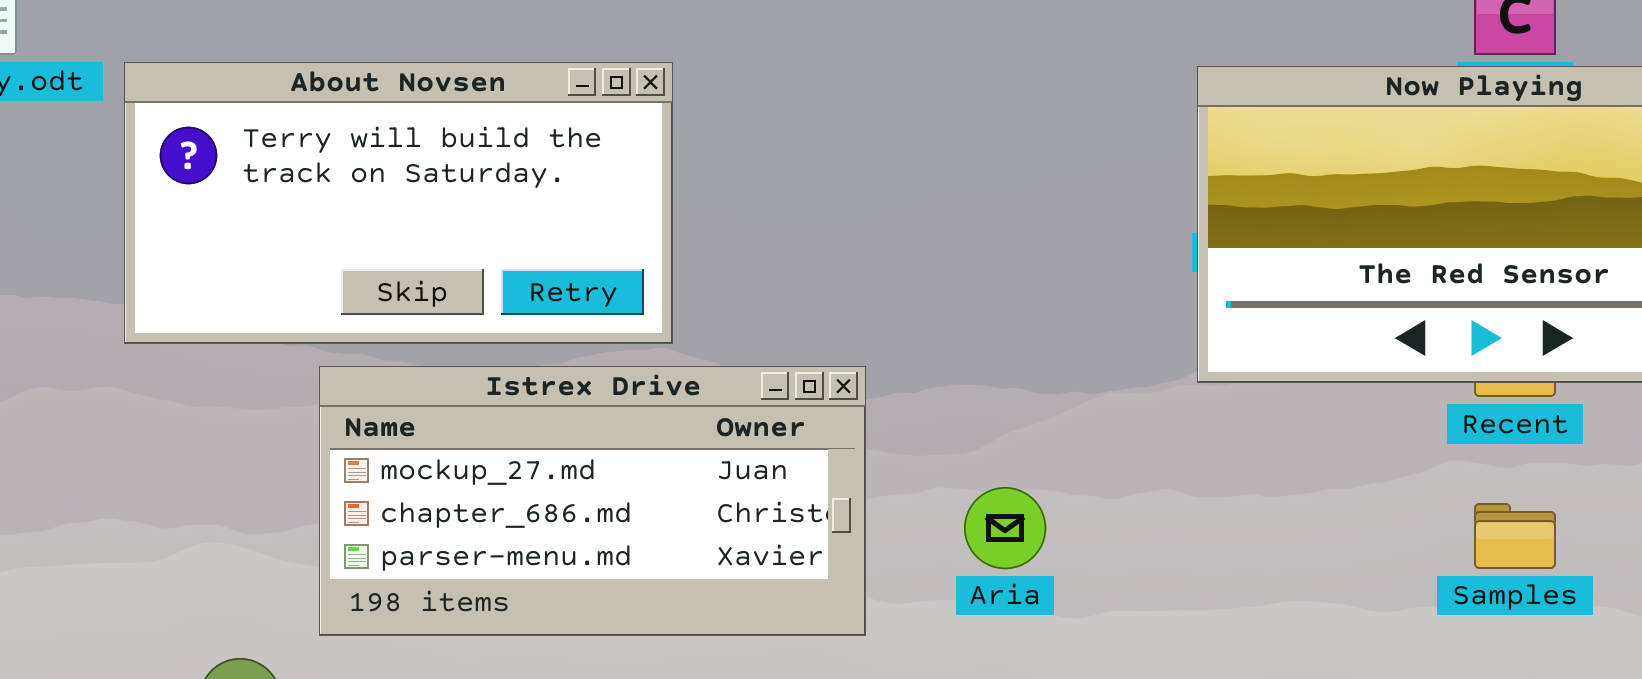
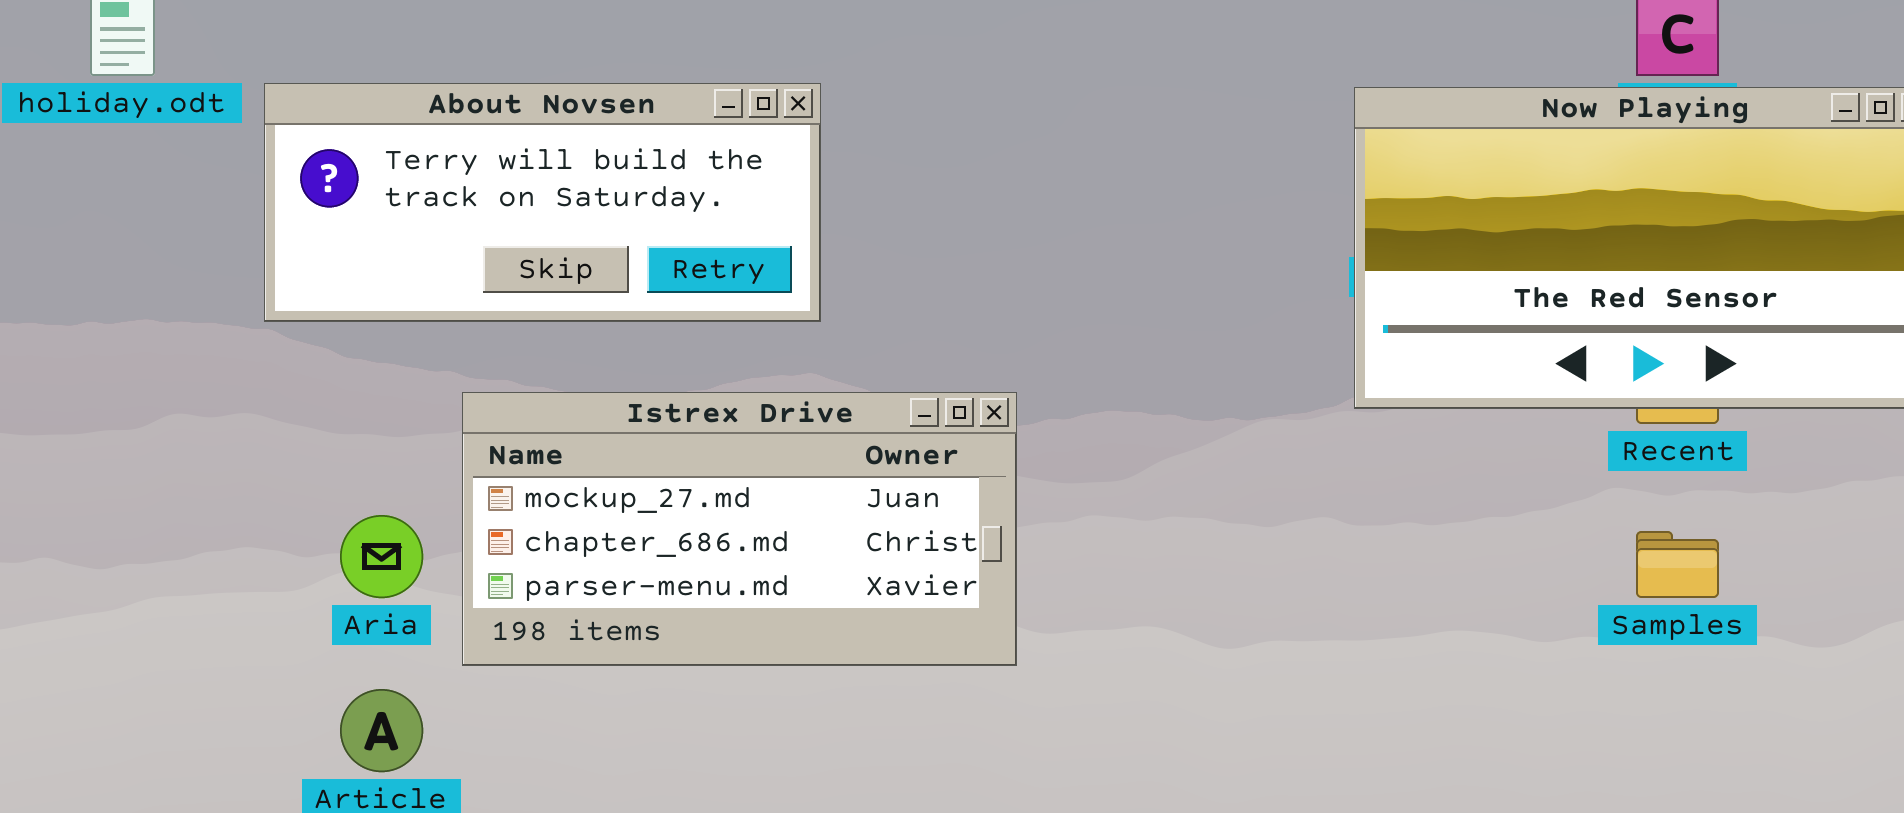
About Novsen: [124,62,673,344] -> [264,83,821,322], resized
Aria: [964,487,1046,569] -> [340,515,423,598], moved

